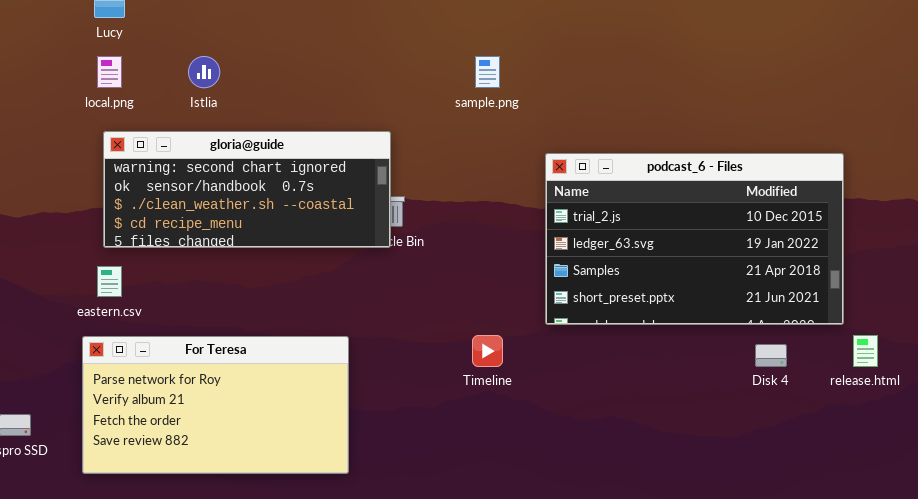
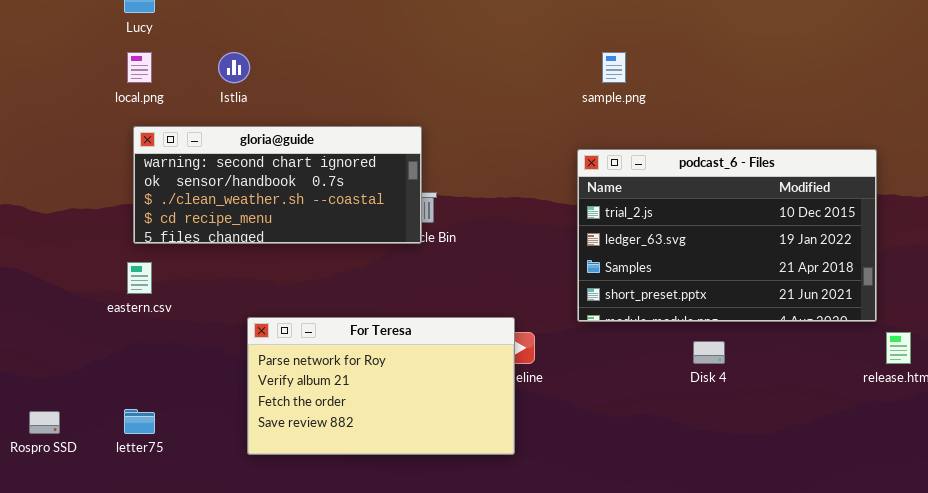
sample.png: [475,56,500,88] -> [602,52,626,83], moved
For Teresa: [82,336,349,474] -> [247,317,515,455], moved
Disk 4: [755,344,787,367] -> [693,341,725,364], moved

